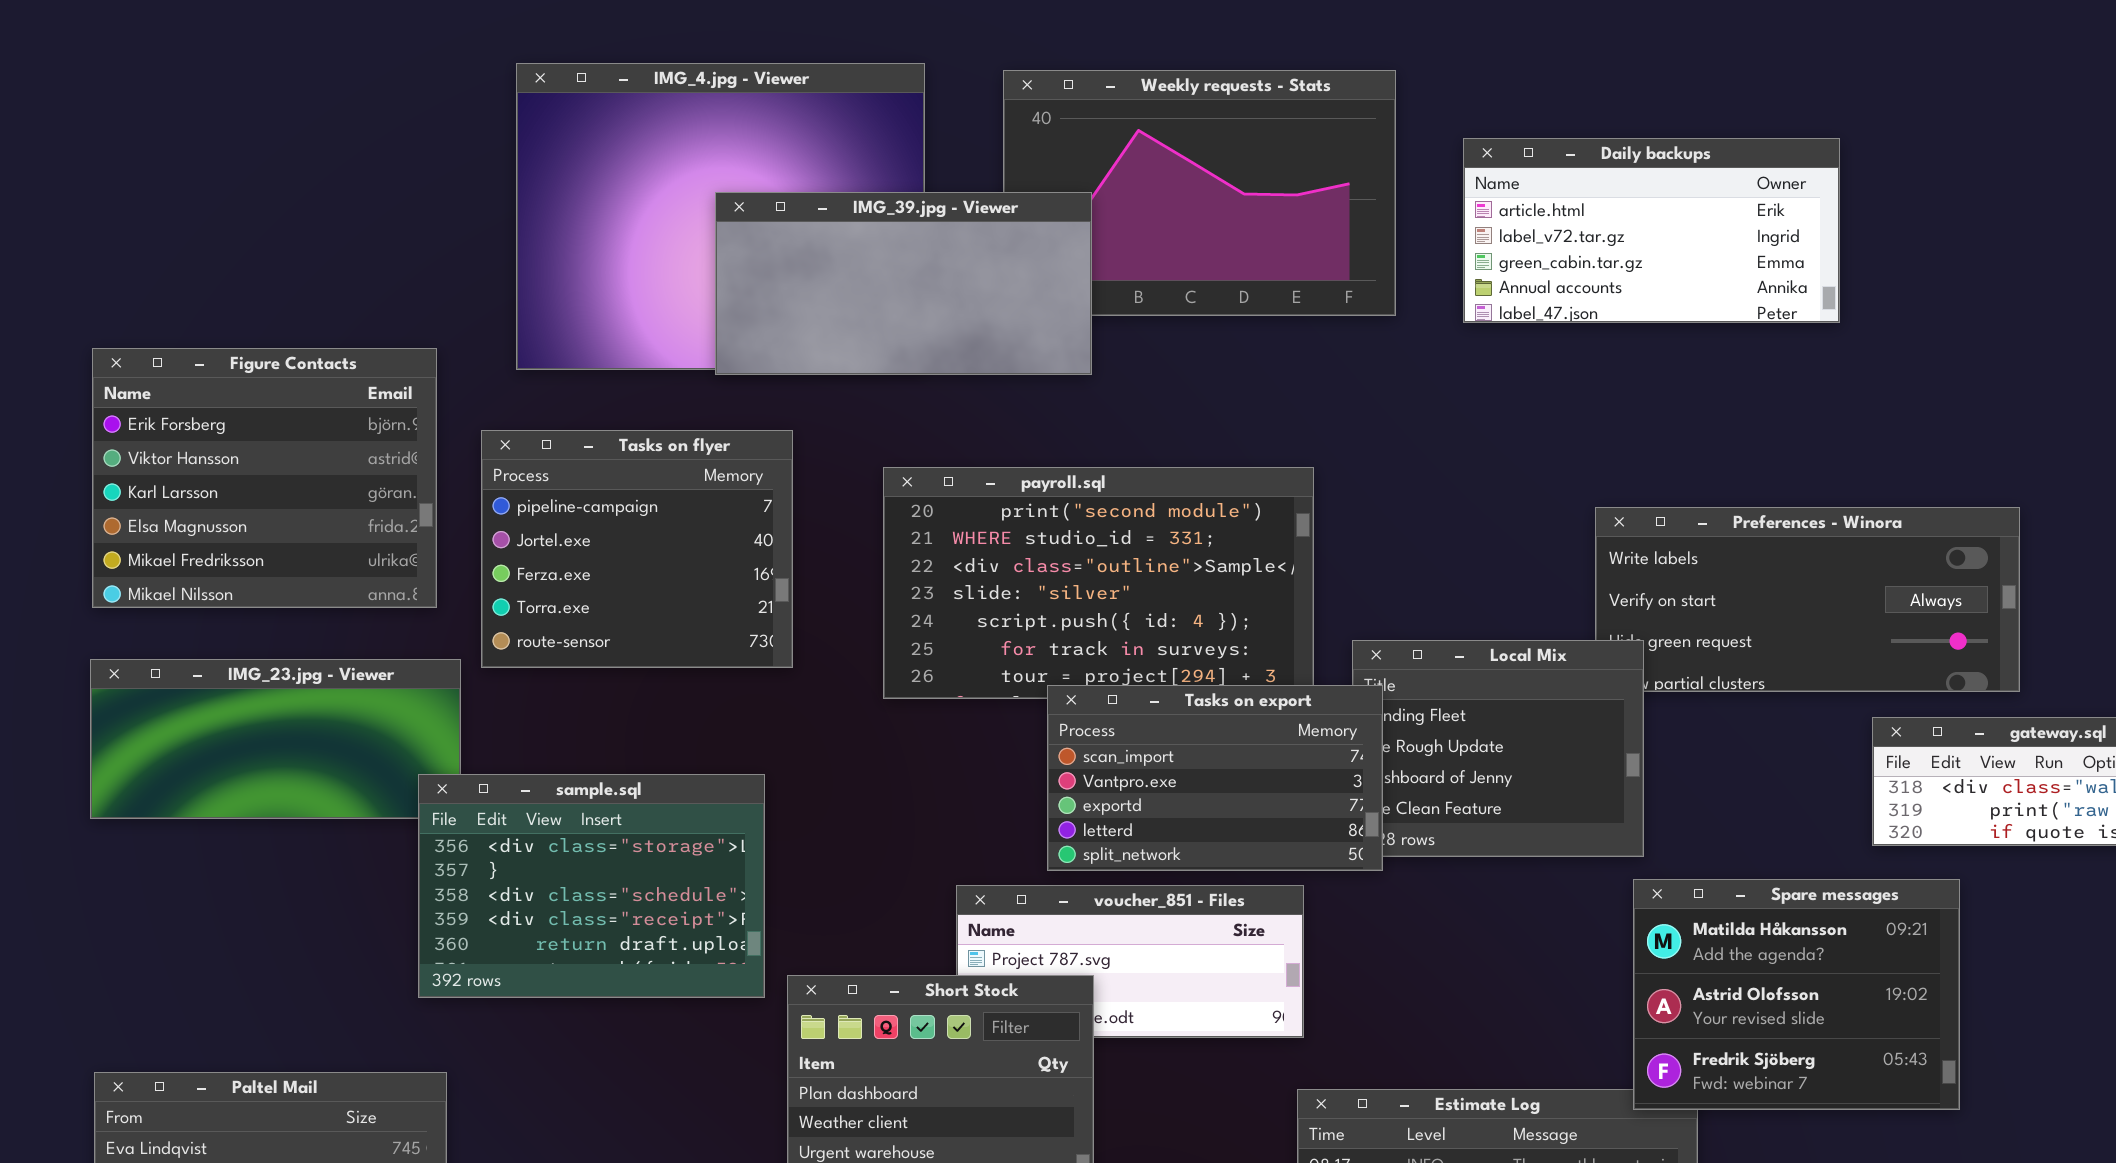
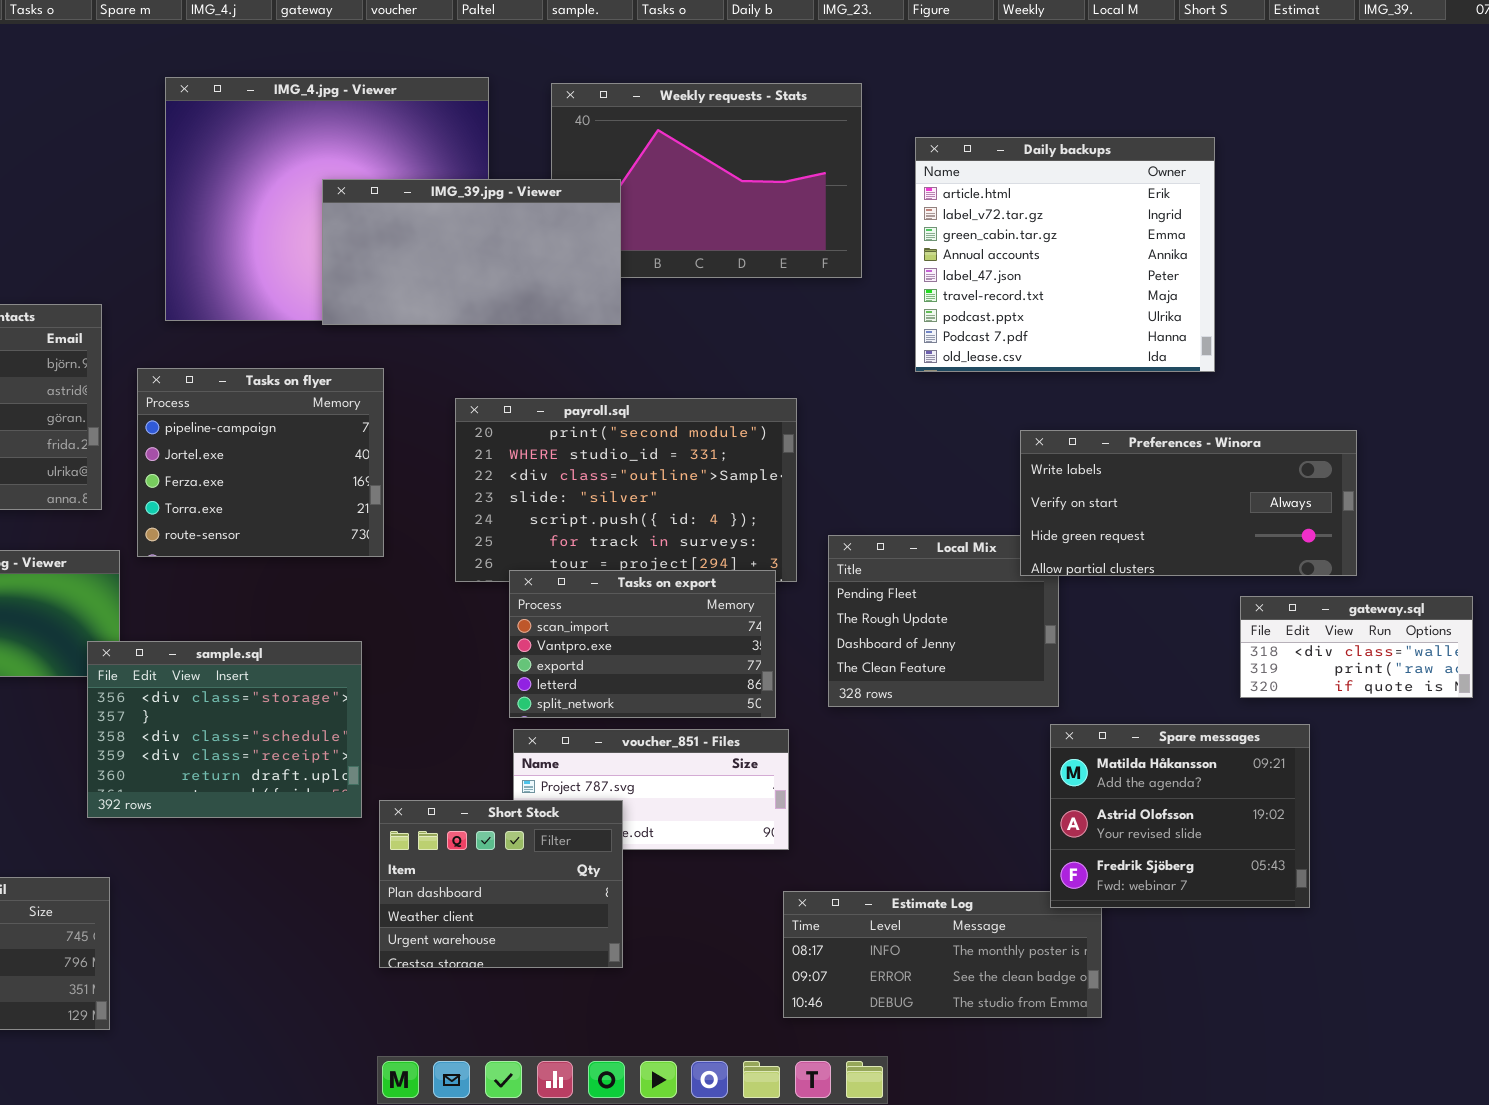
Daily backups: [1463,138,1840,323] -> [915,137,1215,372], resized
Preferences - Winora: [1595,507,2020,692] -> [1020,430,1357,576], raised
Tasks on export: [1047,685,1383,871] -> [509,570,776,718], moved

